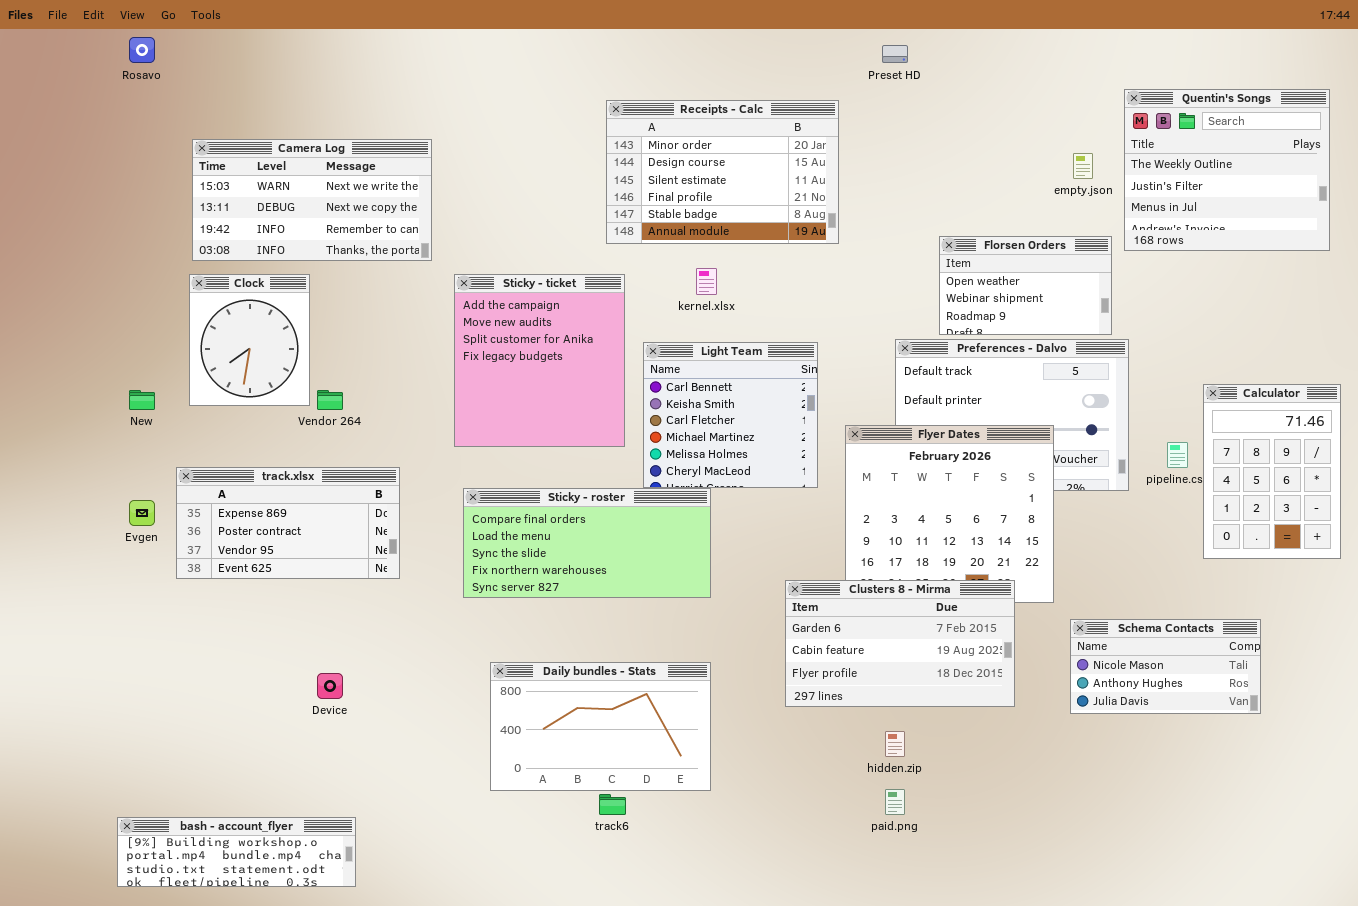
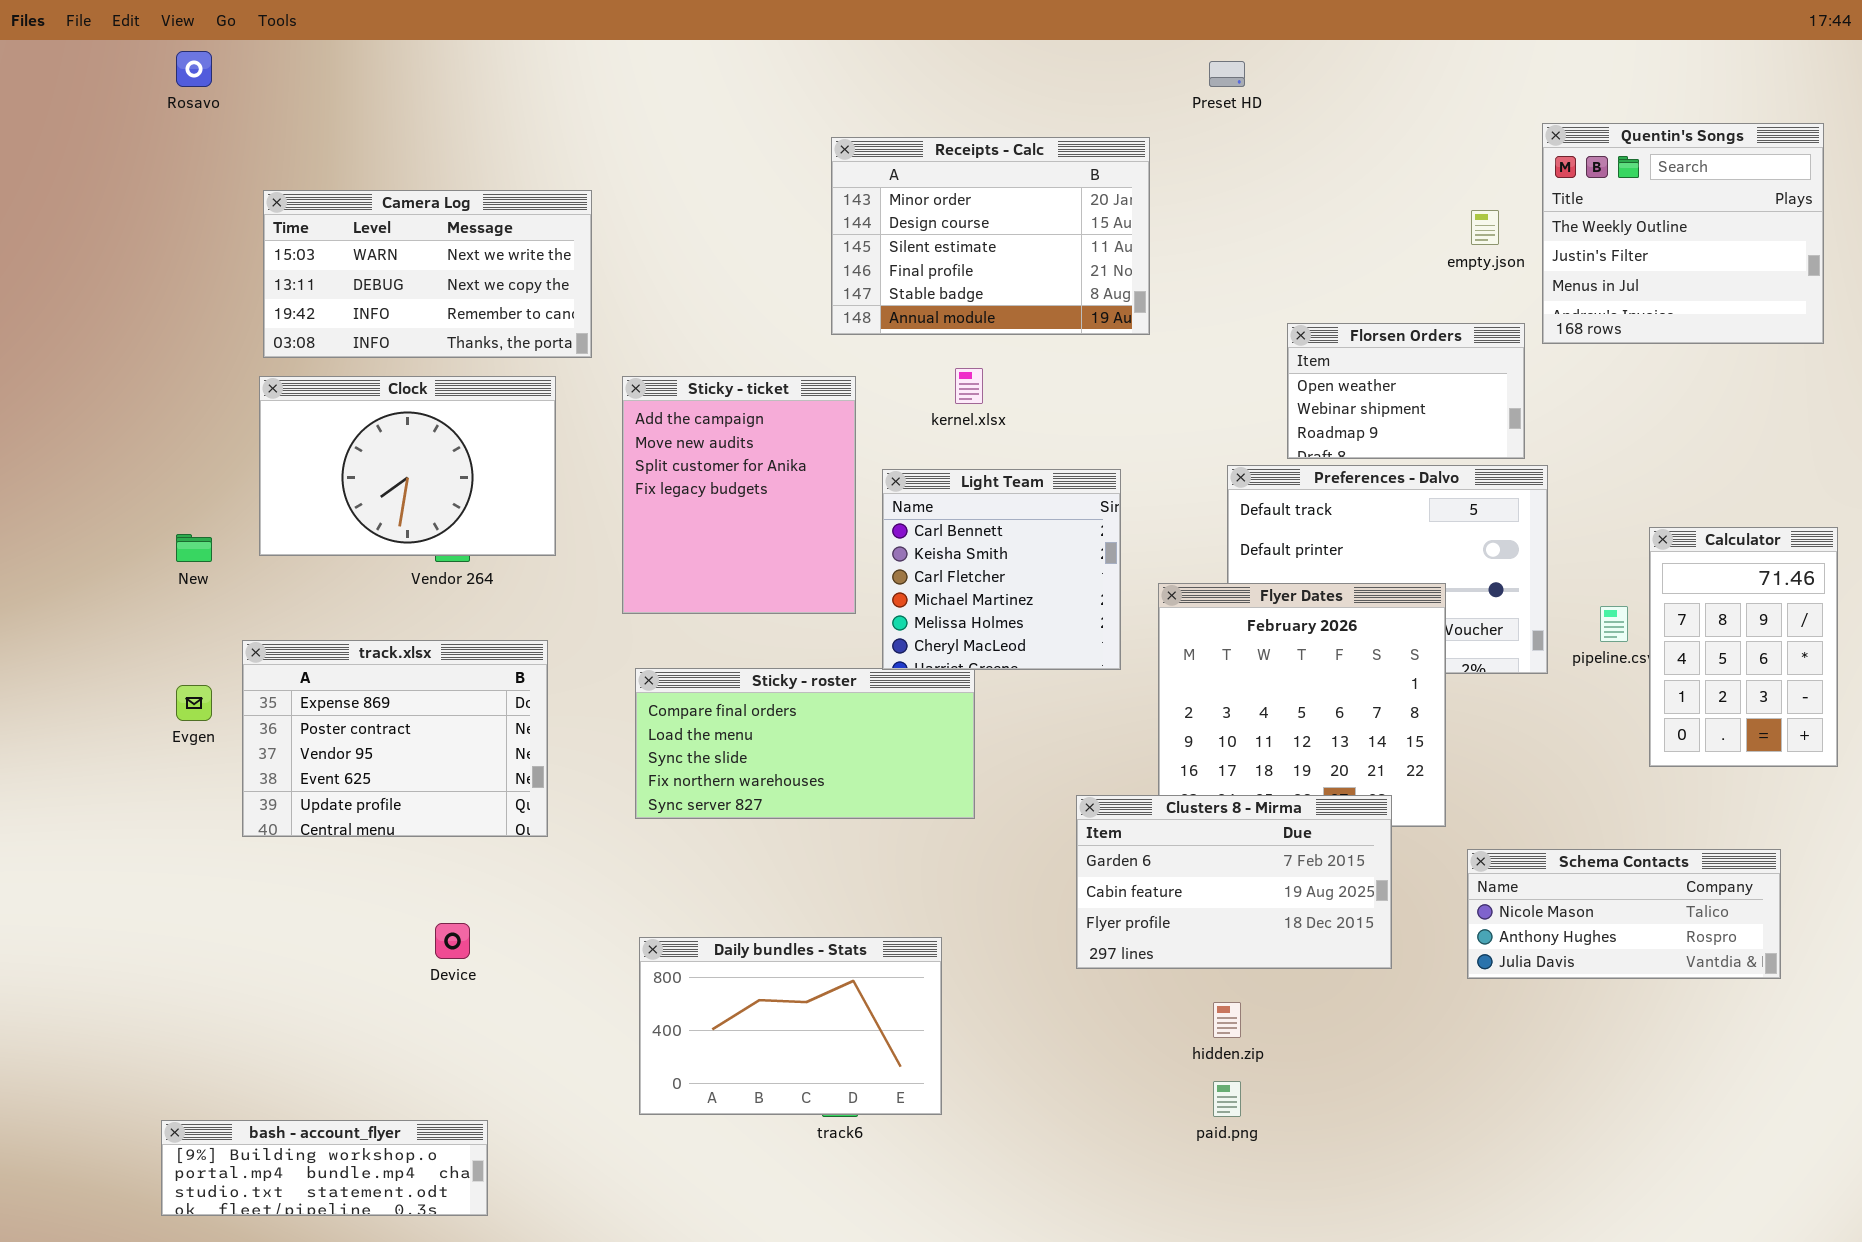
Clock: [189,274,310,406] -> [259,376,556,556], resized
track.xlsx: [176,467,400,579] -> [242,640,548,837], resized
Schema Contacts: [1070,619,1261,714] -> [1467,849,1781,979], resized
Daily bundles - Stats: [490,662,711,791] -> [639,937,942,1115], moved

